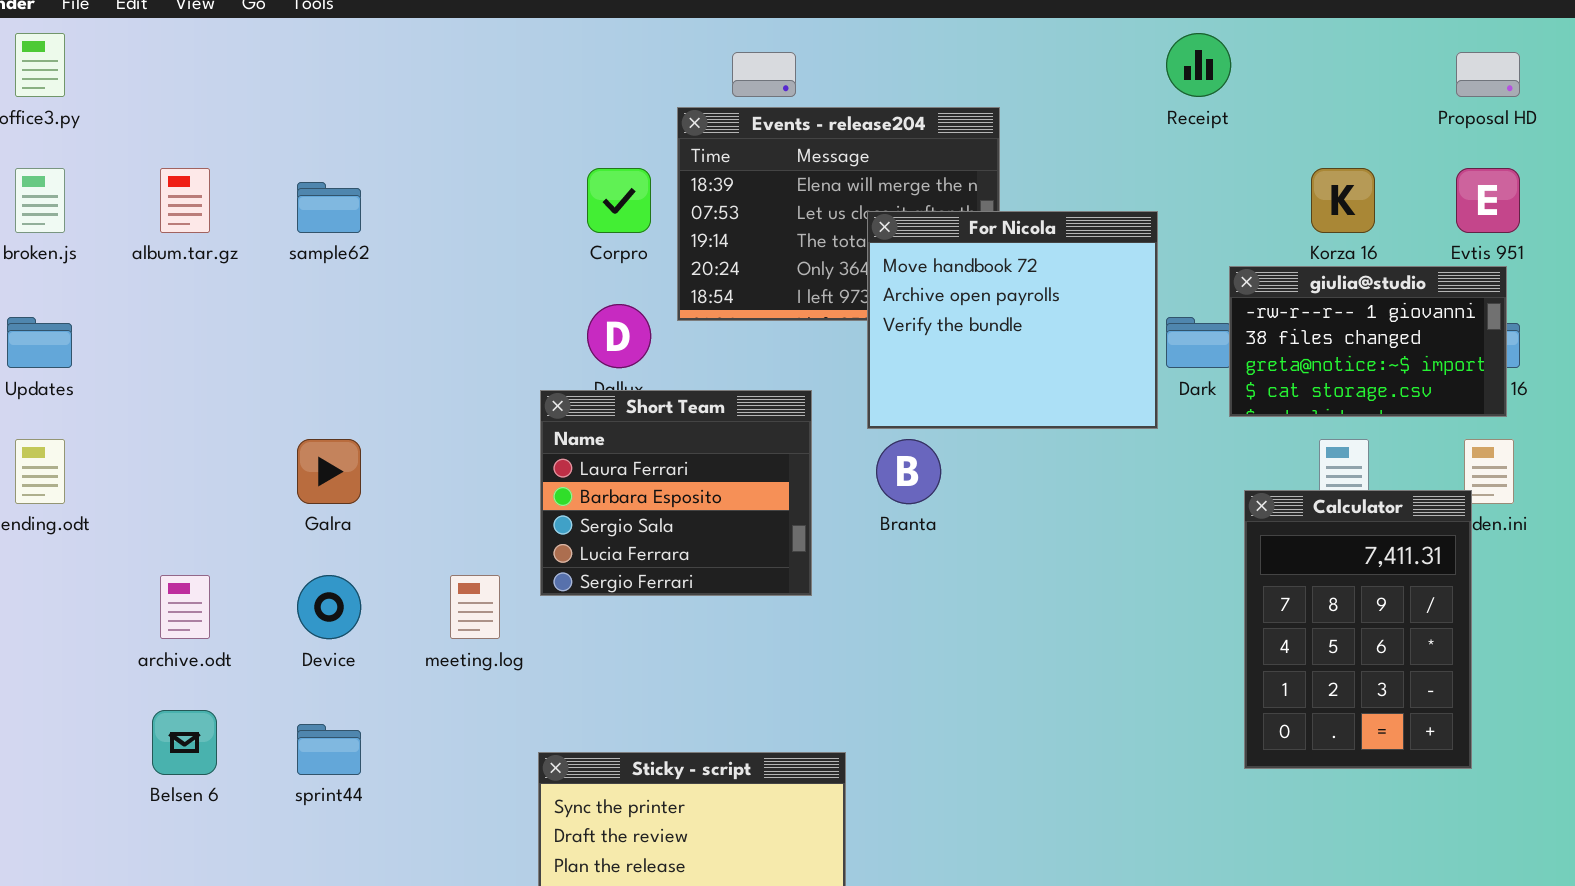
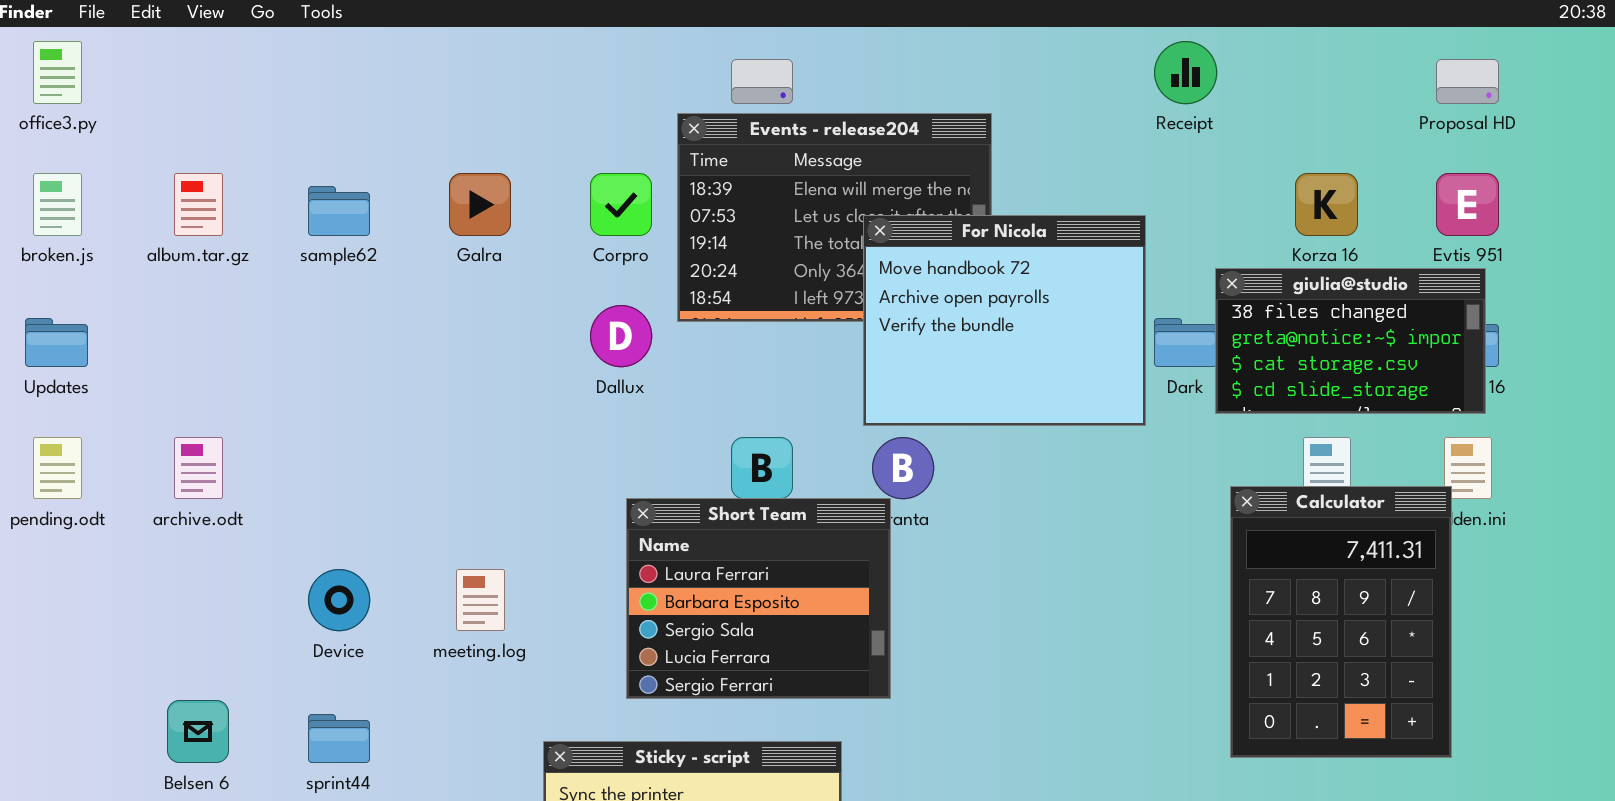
giulia@studio: [1229,266,1507,417] -> [1215,268,1486,414], scrolled down 1 row
Short Team: [540,390,812,596] -> [626,498,891,699], moved
Galra: [297,439,361,504] -> [449,173,511,236], moved
archive.odt: [160,575,210,639] -> [174,437,223,499], moved

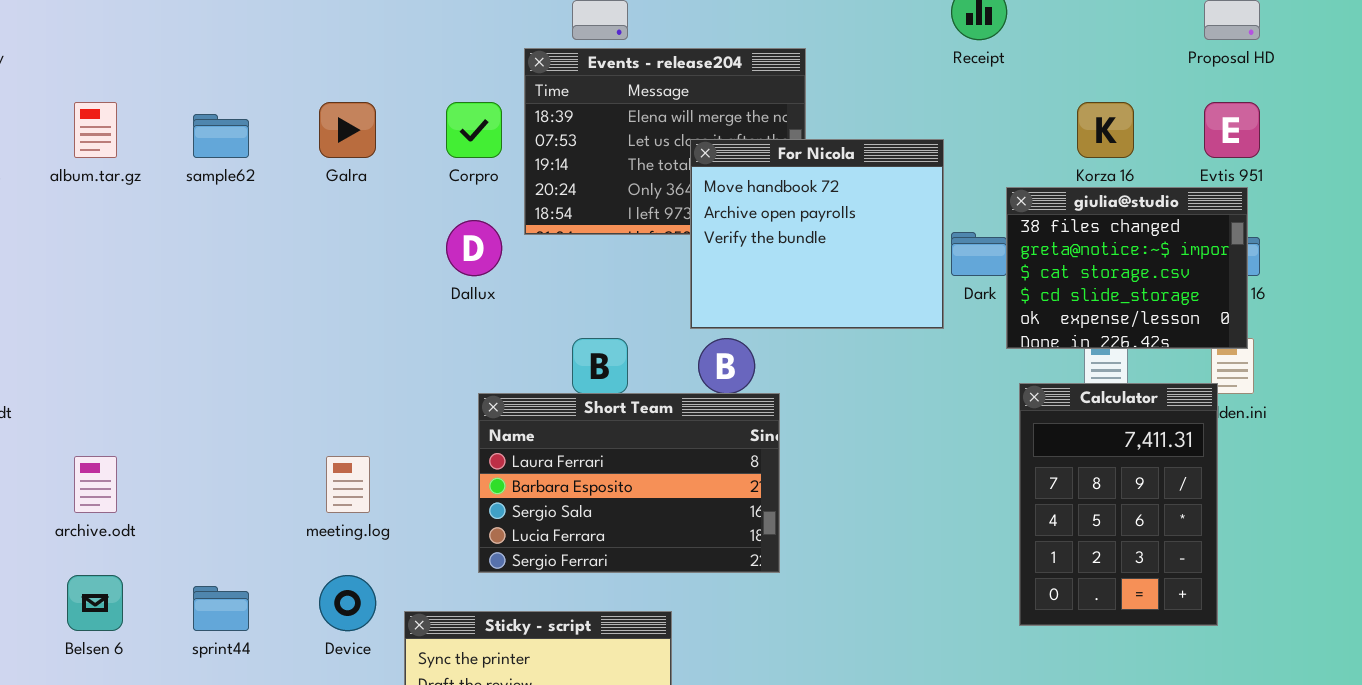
giulia@studio: [1215,268,1486,414] -> [1006,187,1248,349], resized
archive.odt: [174,437,223,499] -> [74,456,117,513], moved
Short Team: [626,498,891,699] -> [478,393,780,573], resized
Device: [308,569,370,631] -> [319,575,376,631], moved

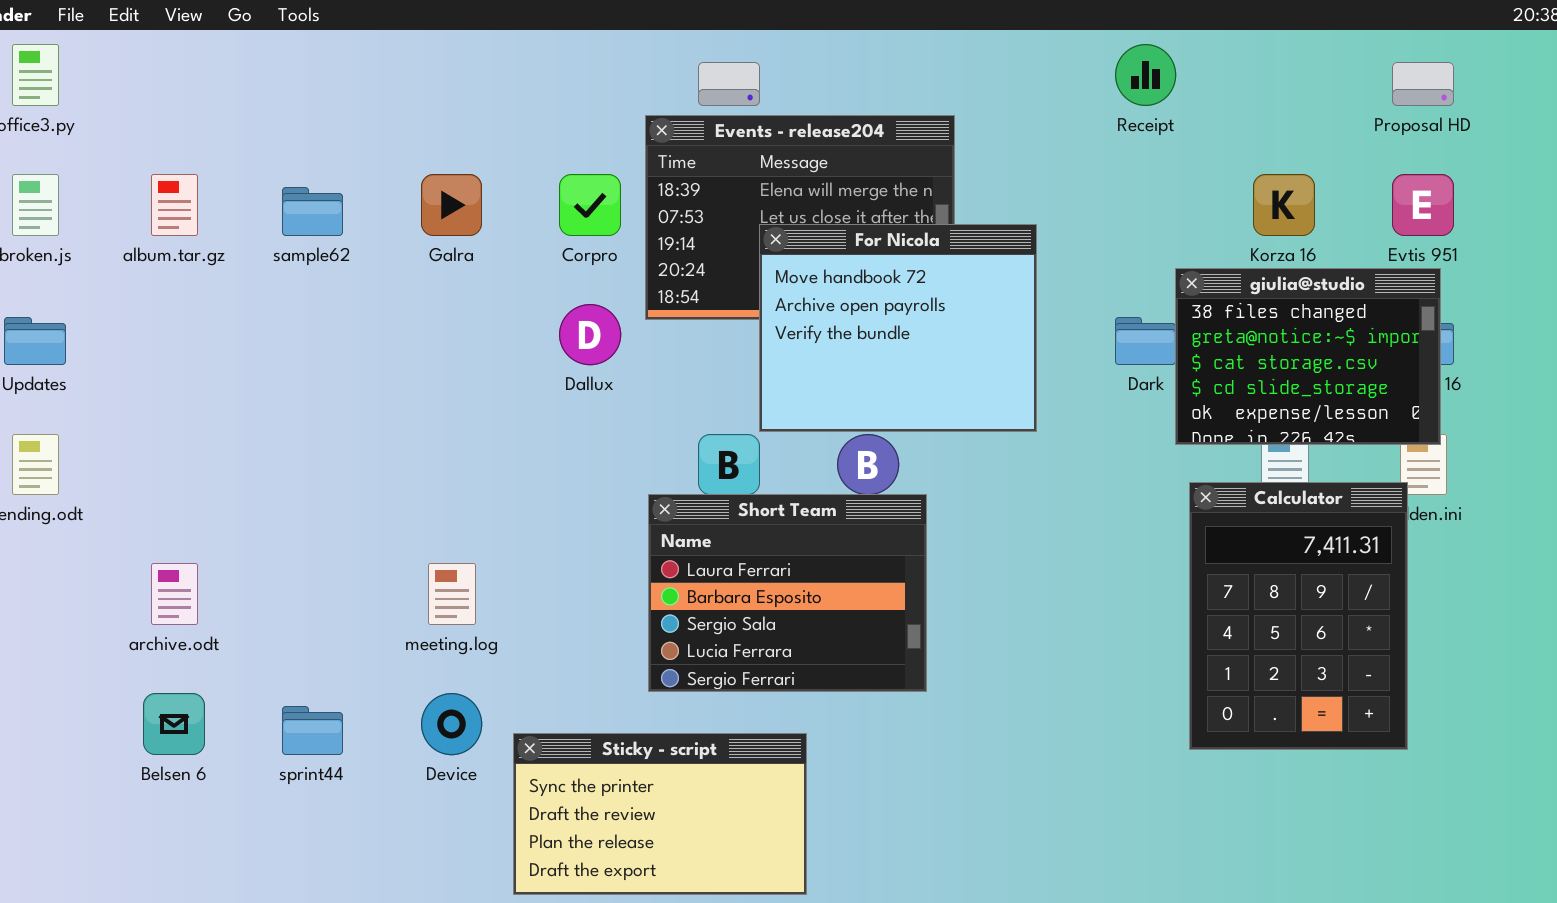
For Nicola: [690,139,944,329] -> [759,224,1037,432], moved
Short Team: [478,393,780,573] -> [648,494,927,692], resized

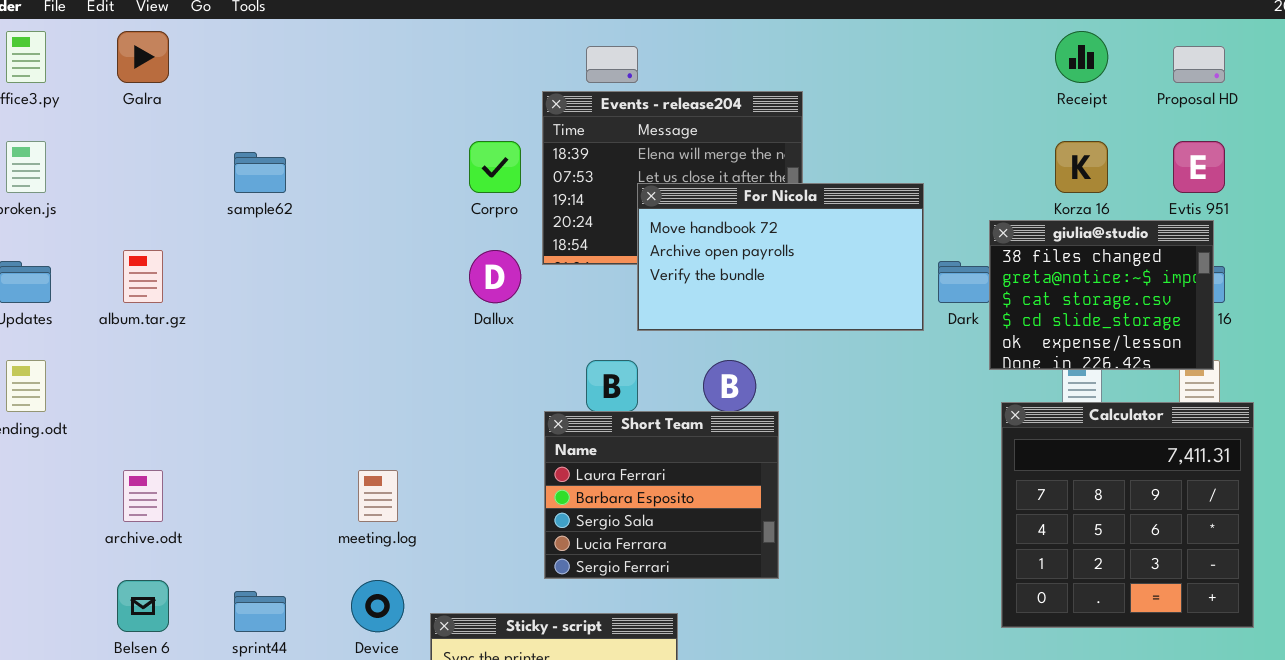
Receipt: [1115,44,1176,106] -> [1055,31,1108,83], moved
album.tar.gz: [151,174,198,236] -> [123,250,163,303], moved
Galra: [421,174,482,236] -> [117,31,169,83], moved
For Nicola: [759,224,1037,432] -> [637,183,924,331], resized
Calculator: [1189,482,1408,750] -> [1001,402,1254,628], resized

